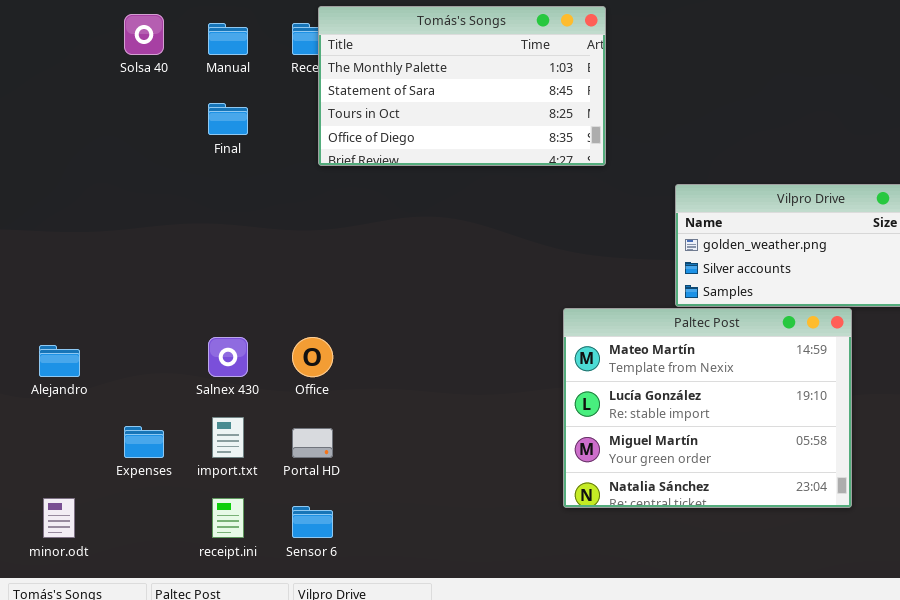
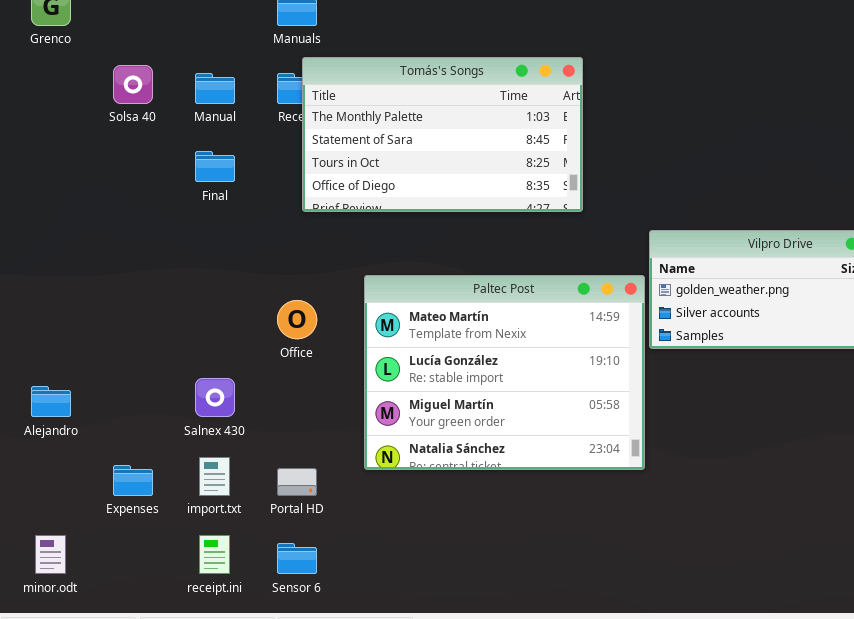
Paltec Post: [563,308,852,508] -> [364,275,645,470], moved
Office: [292,337,333,377] -> [277,300,317,339], moved

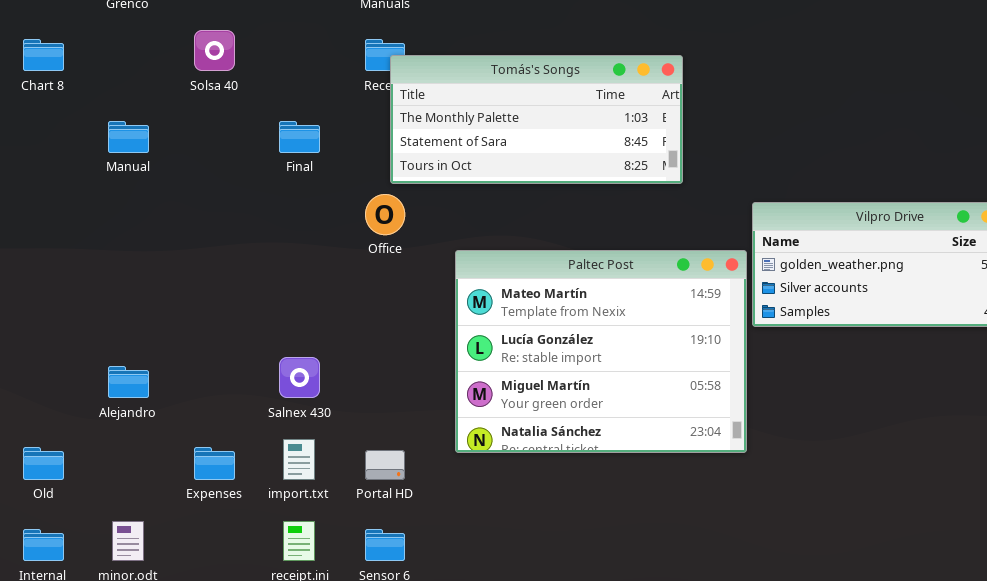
Tomás's Songs: [302,57,583,212] -> [390,55,683,184], resized
Manual: [195,73,235,104] -> [108,121,149,153], moved
Office: [277,300,317,339] -> [365,194,405,235], moved

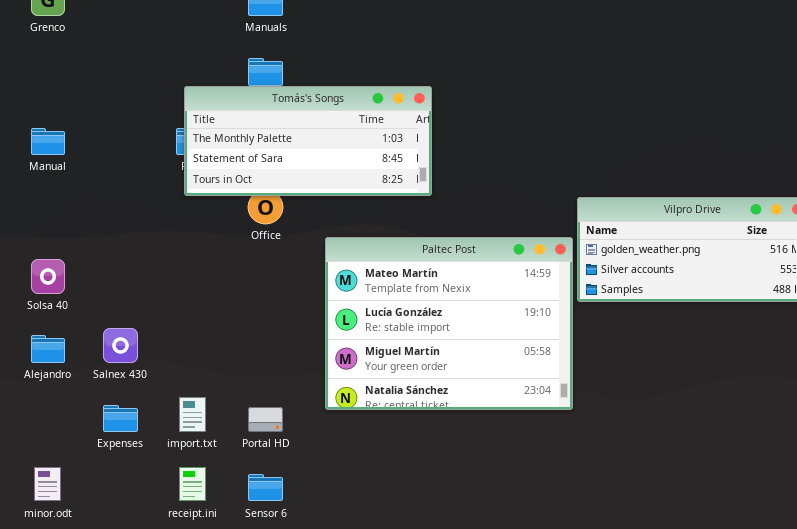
Solsa 40: [194,30,235,71] -> [31,259,65,294], moved
Tomás's Songs: [390,55,683,184] -> [184,86,432,196], moved
Salnex 430: [279,357,320,398] -> [103,328,138,363], moved

